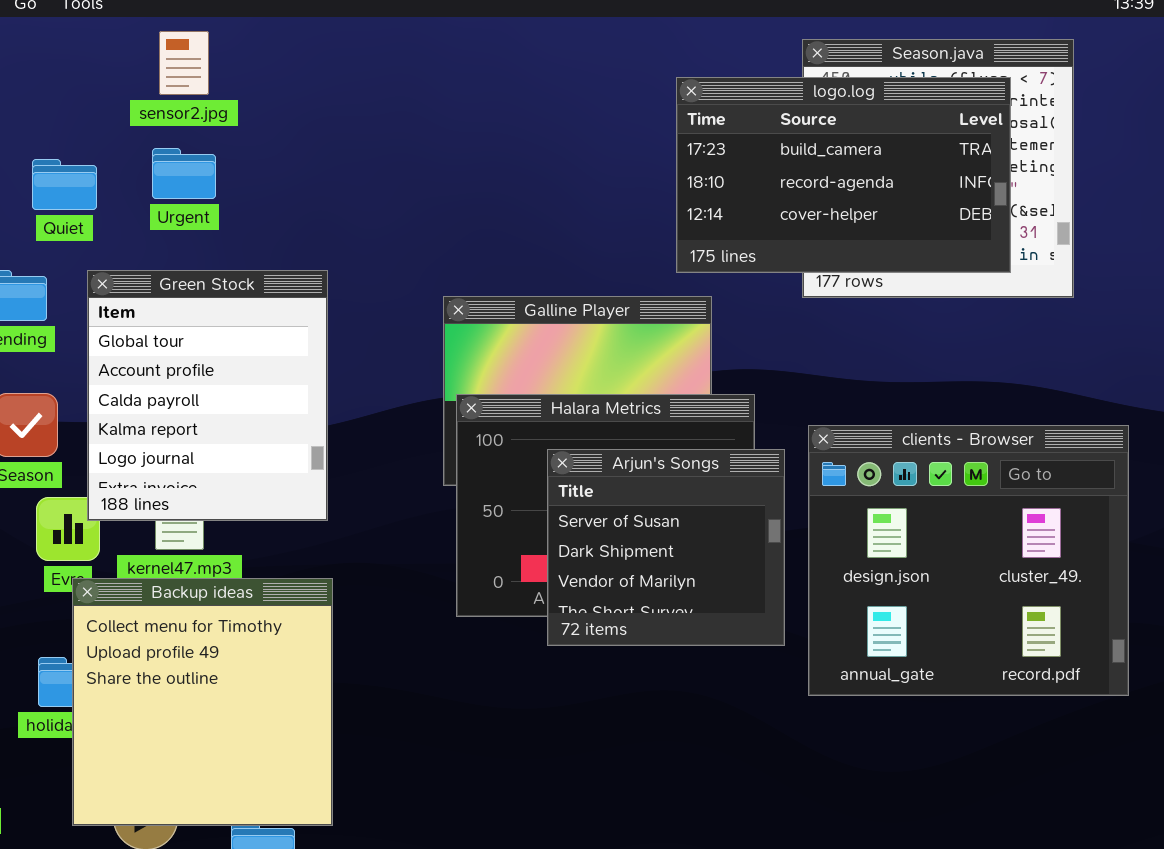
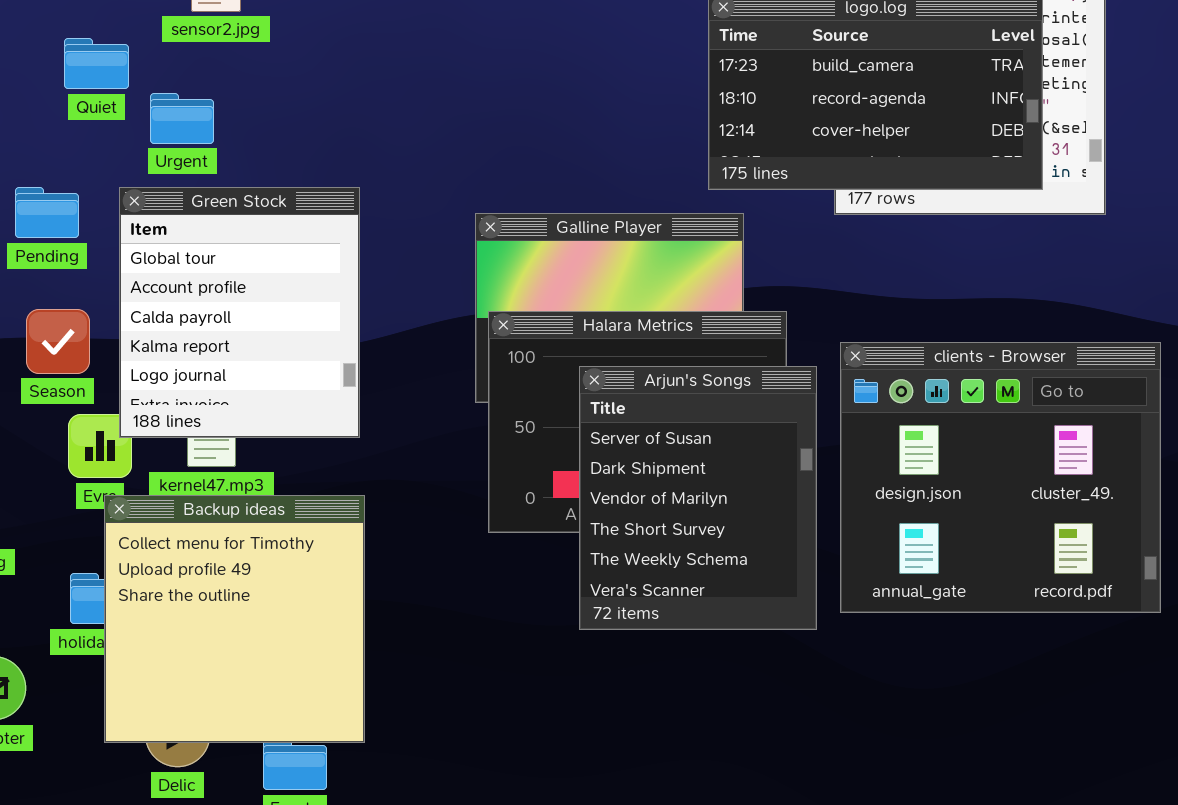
Urgent: [152,148,216,199] -> [150,93,214,144], moved
Quiet: [32,159,97,210] -> [64,38,129,89], moved
Arjun's Songs: [547,449,785,646] -> [579,366,817,630], resized

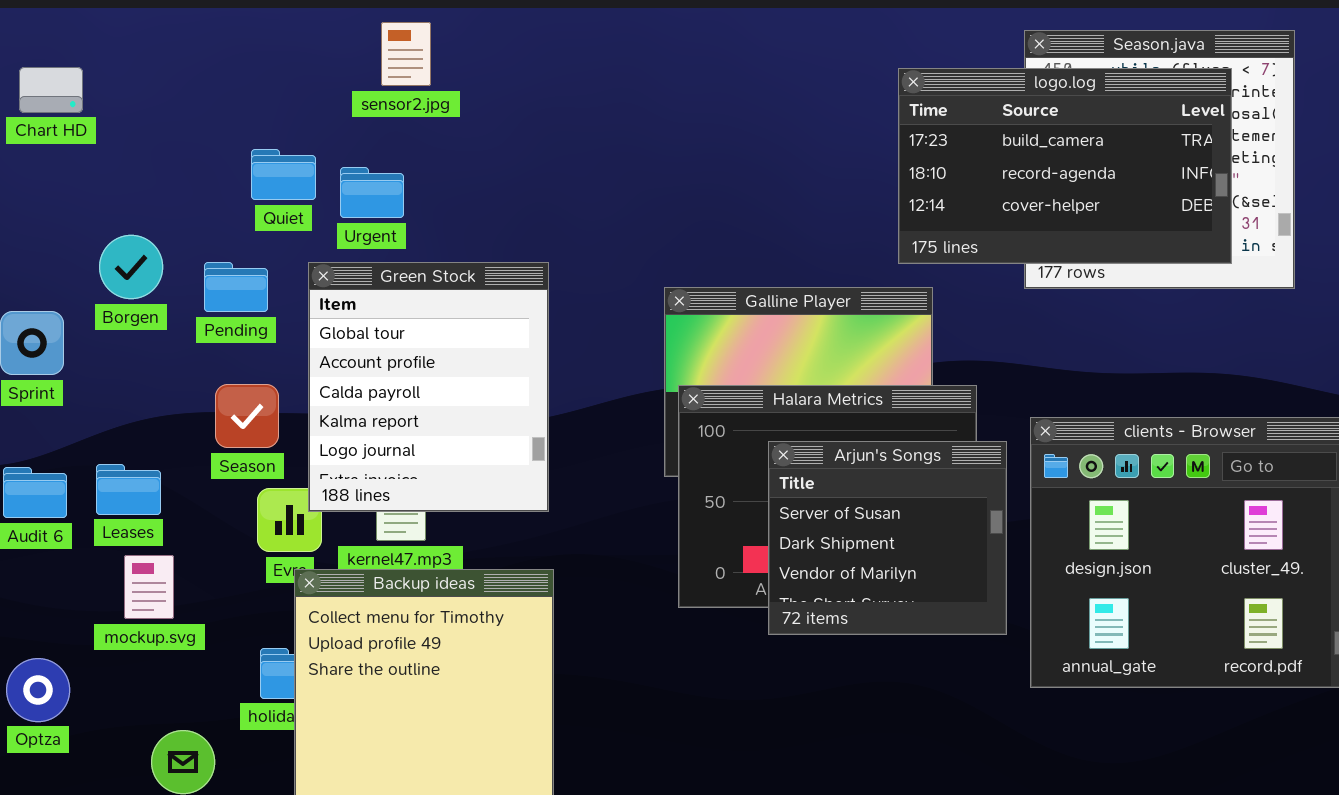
Quiet: [64,38,129,89] -> [251,149,316,200], moved
Arjun's Songs: [579,366,817,630] -> [768,441,1007,635], resized

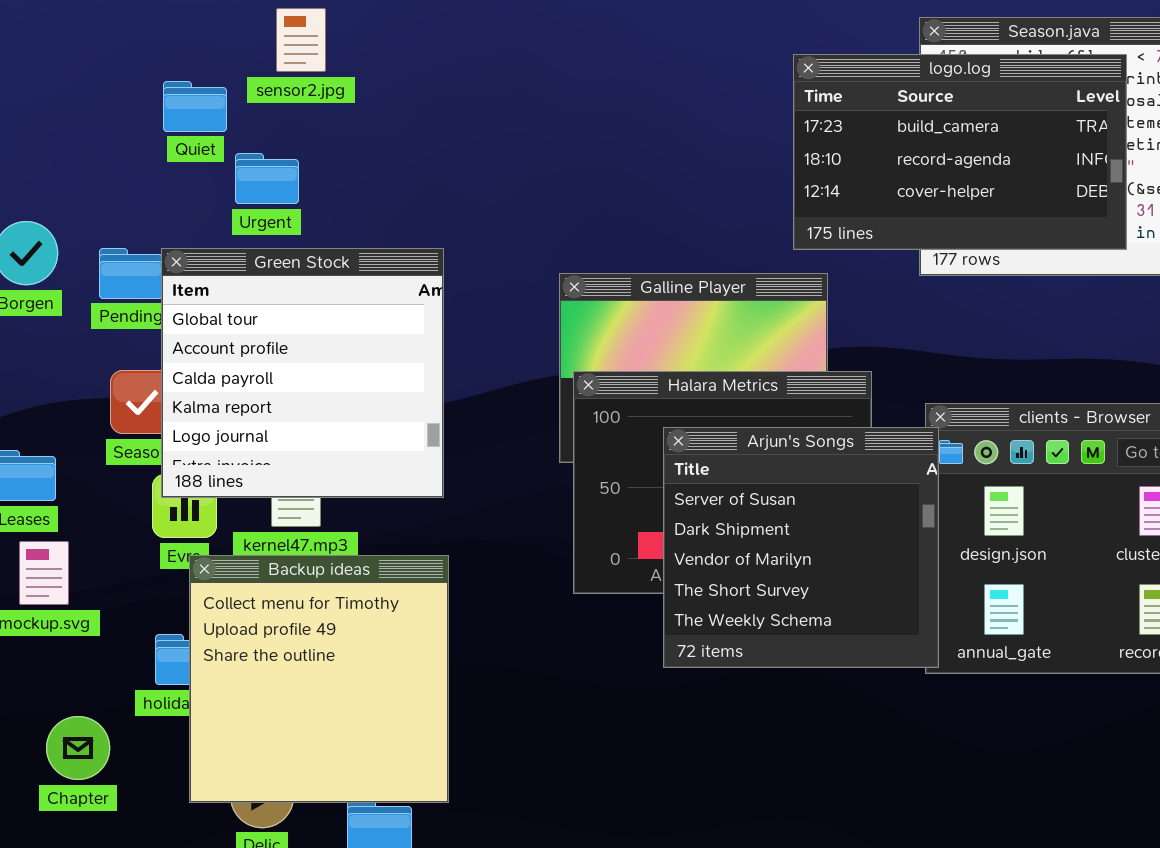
Quiet: [251,149,316,200] -> [163,81,227,132], moved
Green Stock: [308,262,549,512] -> [161,248,444,498], resized
Arjun's Songs: [768,441,1007,635] -> [663,427,939,668], resized

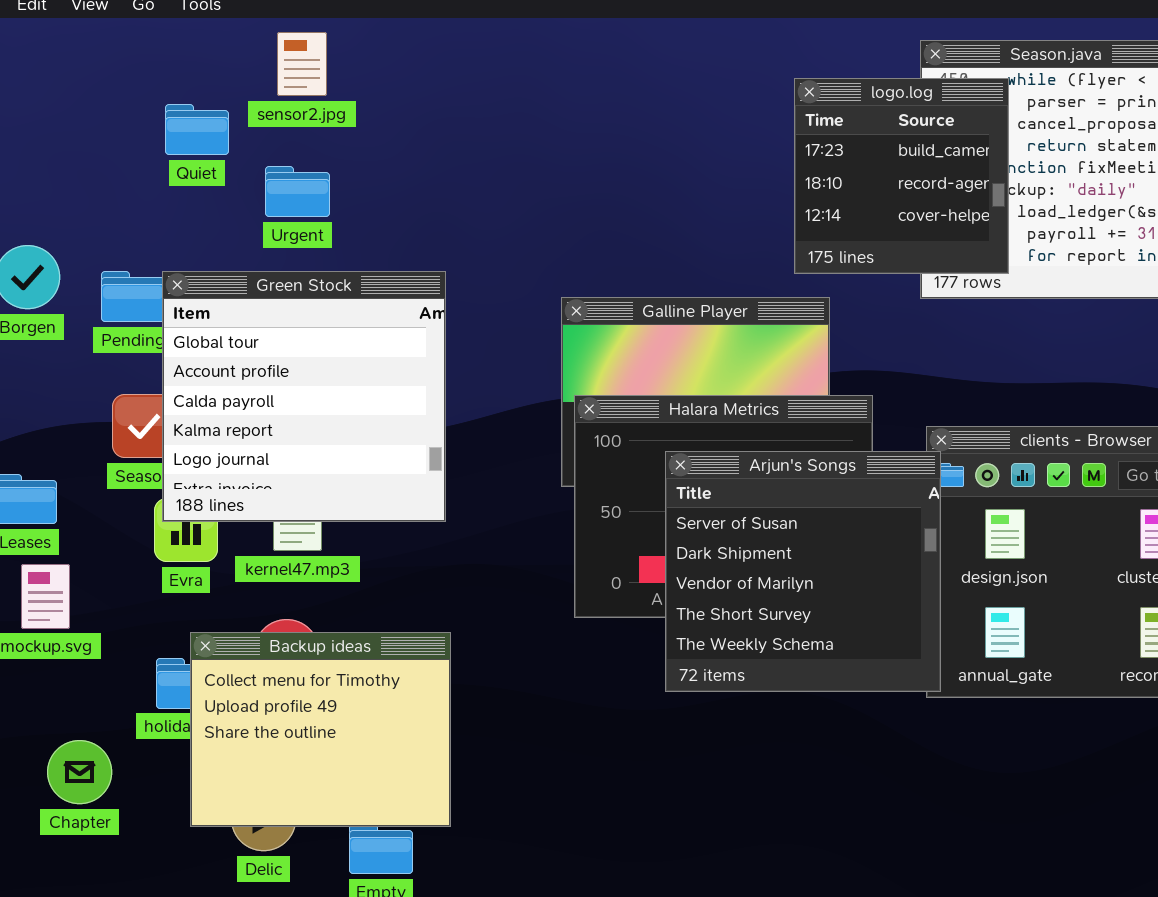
logo.log: [793,54,1127,250] -> [794,78,1009,274], resized
Urgent: [235,153,299,204] -> [265,166,330,217], moved
Backup ideas: [189,555,449,803] -> [190,632,451,827], resized

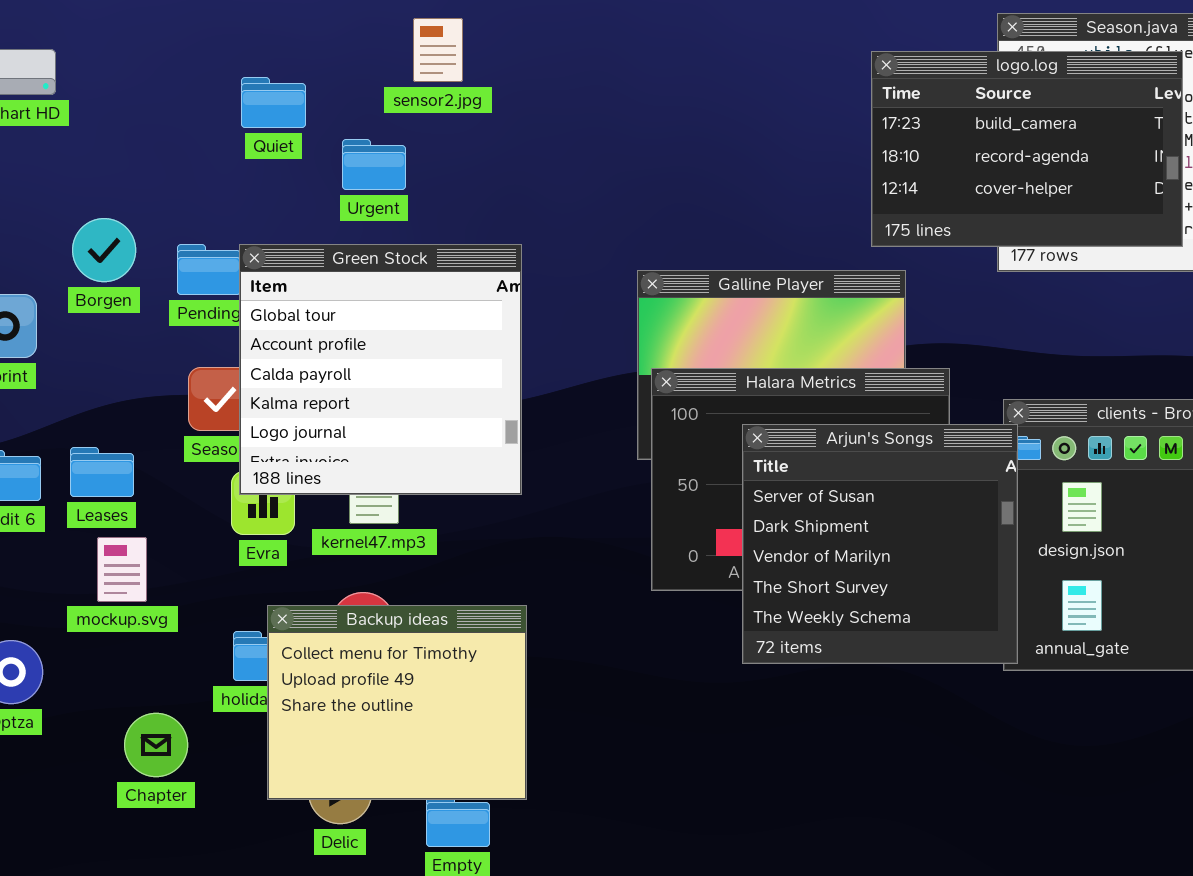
sensor2.jpg: [277,32,327,96] -> [413,18,463,82], moved
logo.log: [794,78,1009,274] -> [871,51,1183,247], resized

